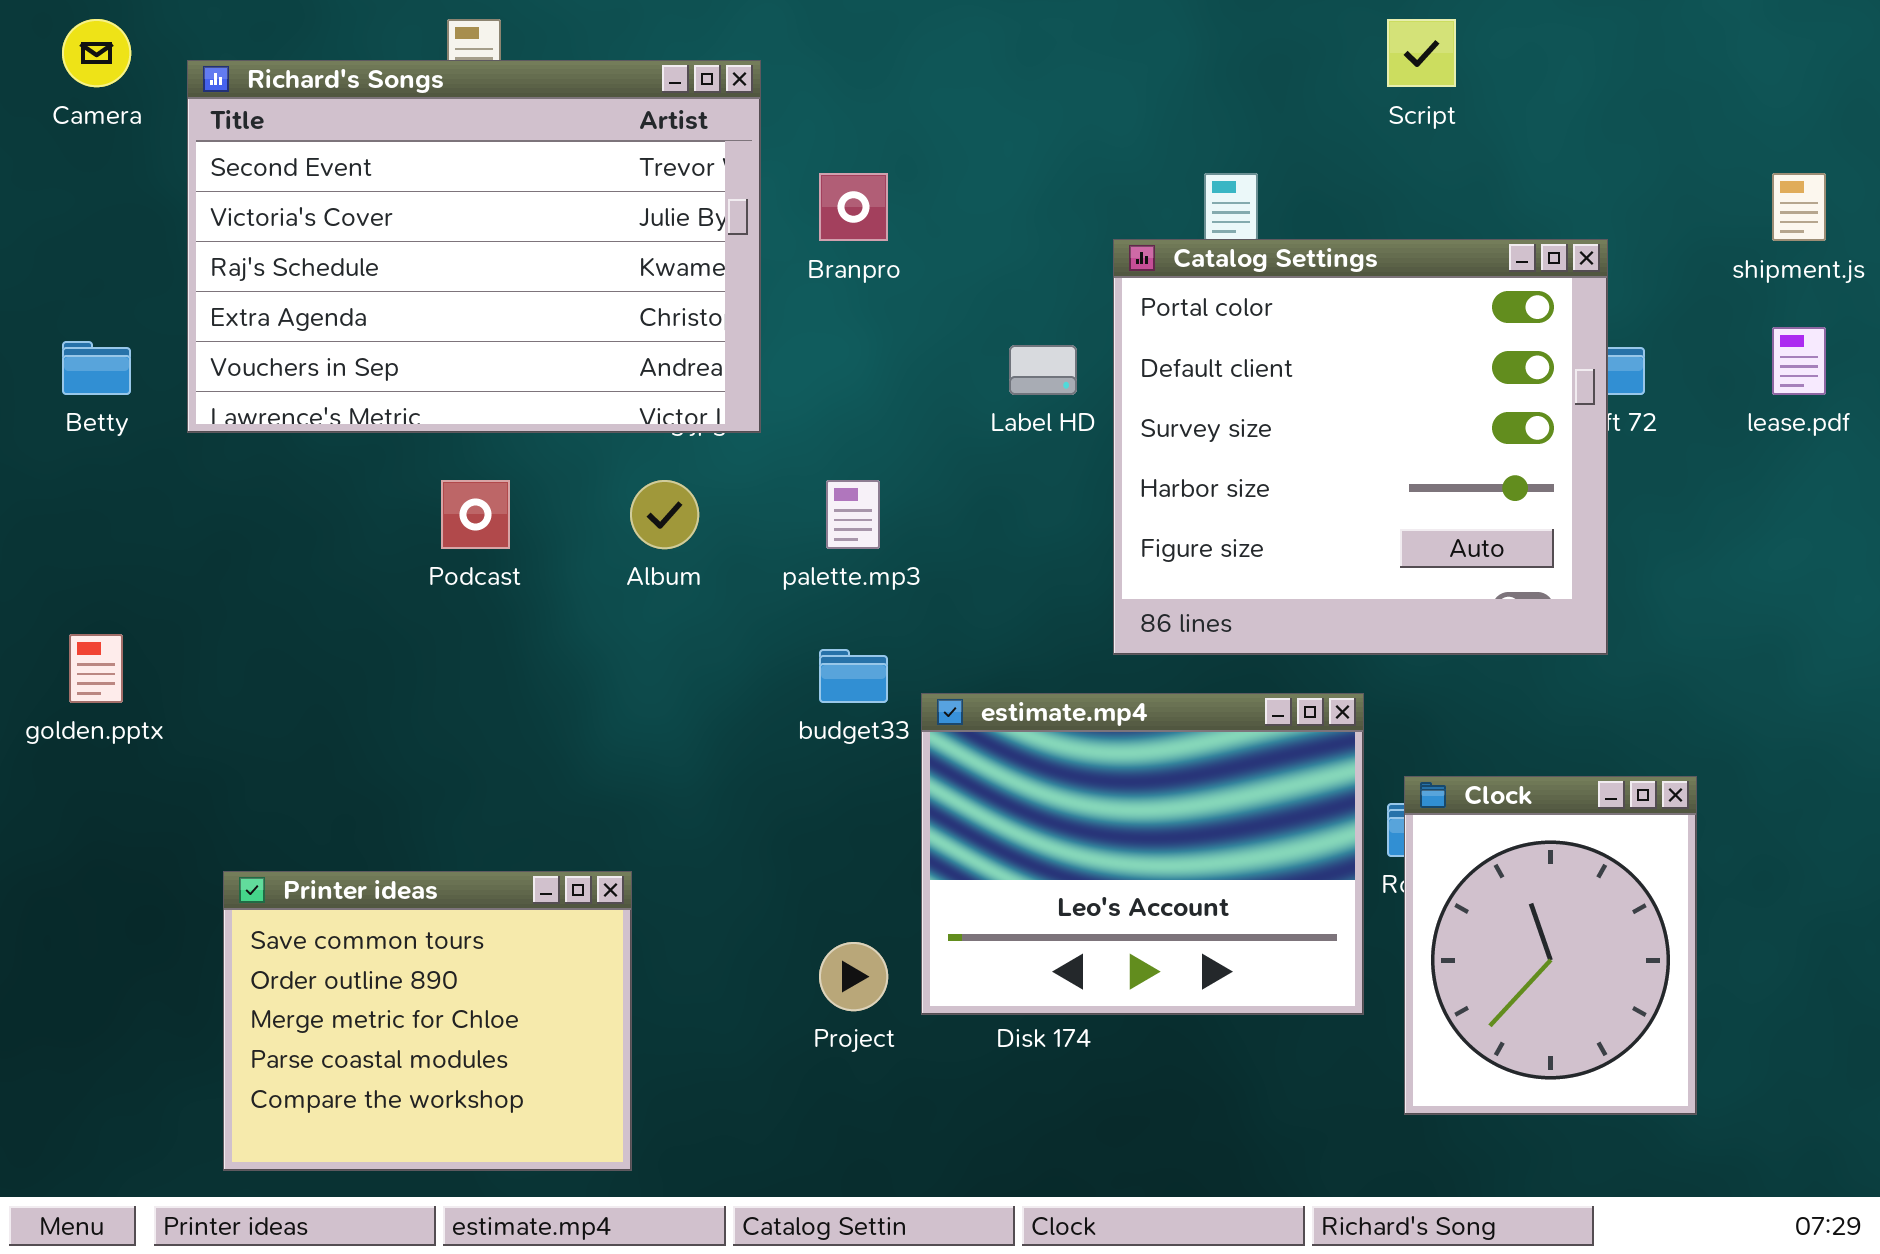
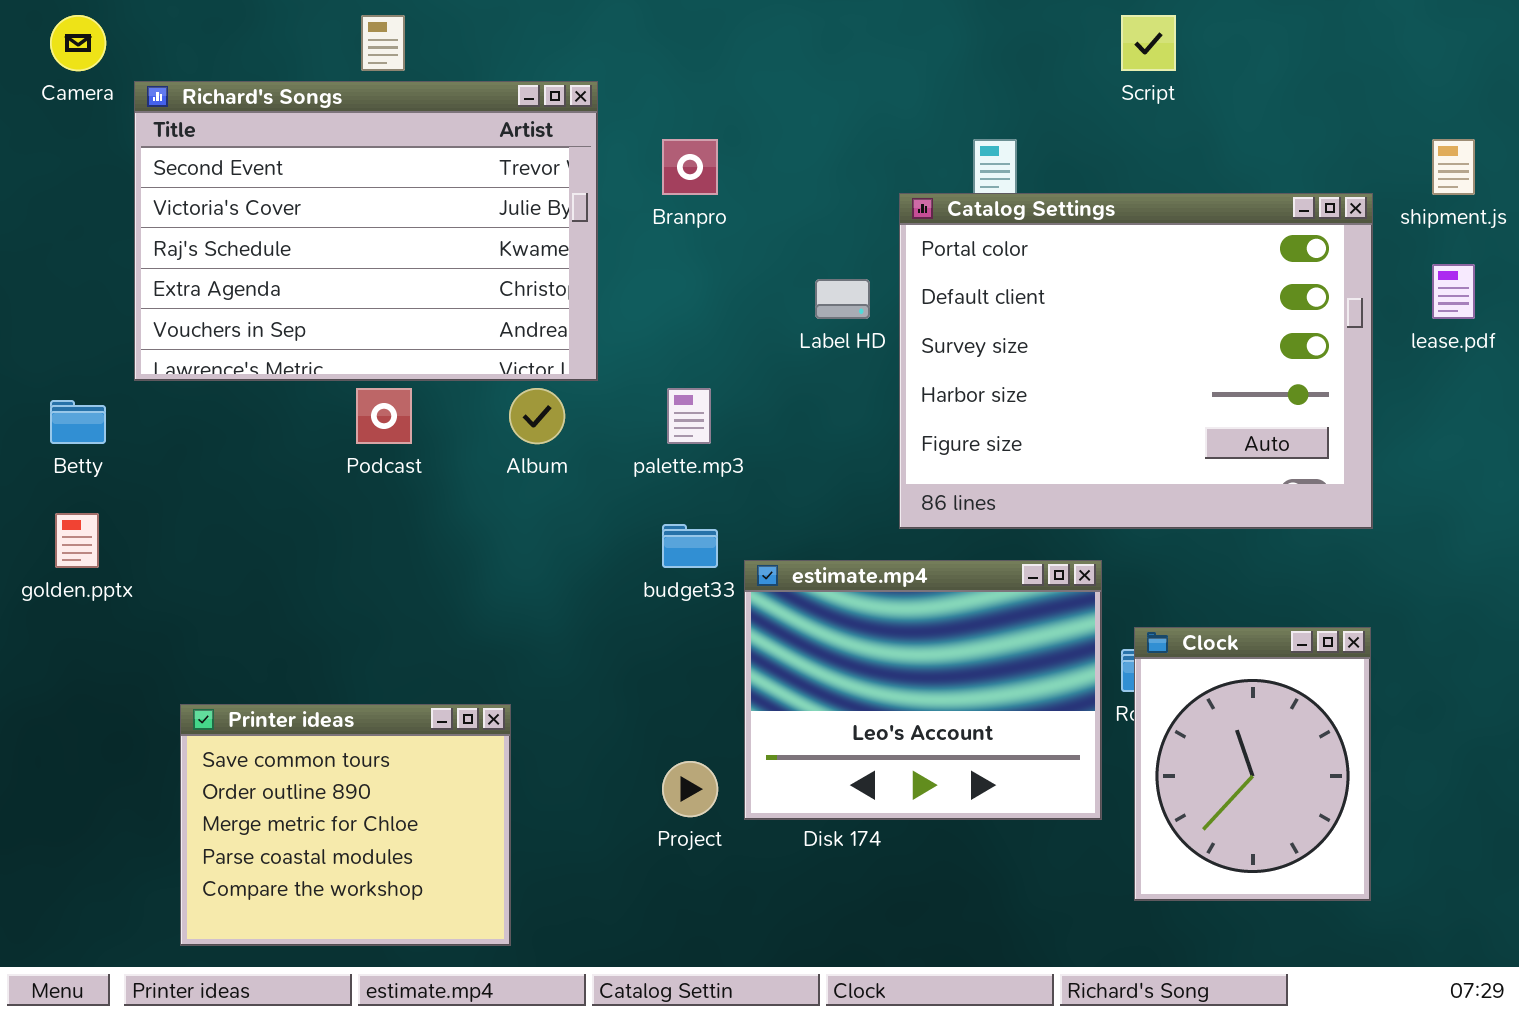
Richard's Songs: [187,60,761,433] -> [134,81,598,381], moved
Catalog Settings: [1113,239,1608,655] -> [899,193,1373,529], resized
Betty: [62,341,131,395] -> [50,400,106,444], moved

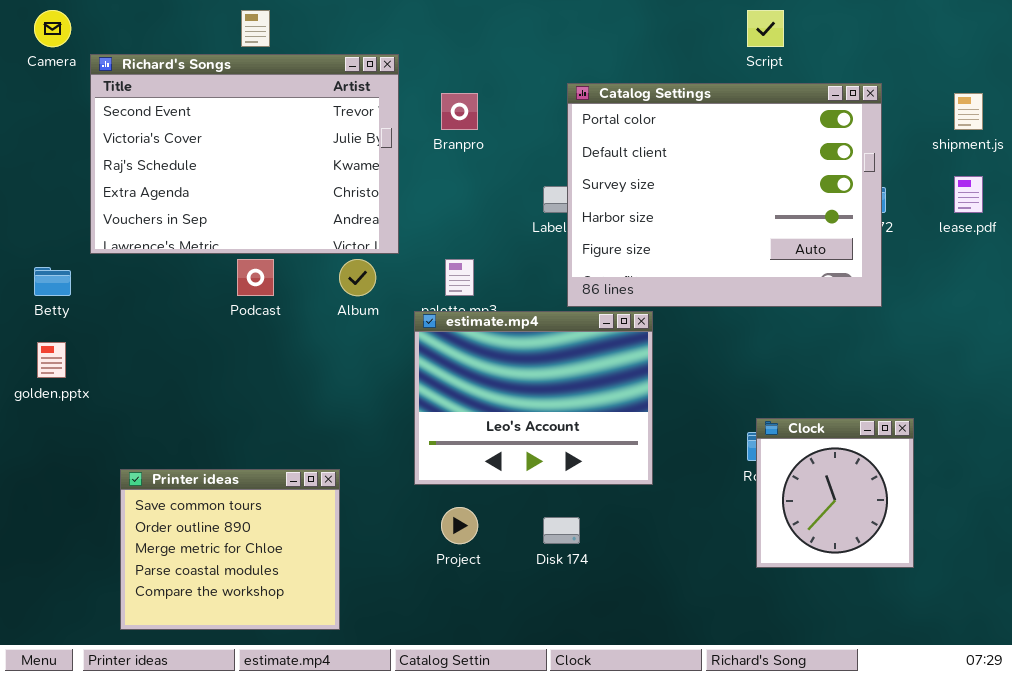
Catalog Settings: [899,193,1373,529] -> [567,83,882,307], moved
estimate.mp4: [744,560,1102,820] -> [414,311,653,485], moved
Clock: [1134,627,1371,901] -> [756,418,914,568], resized

